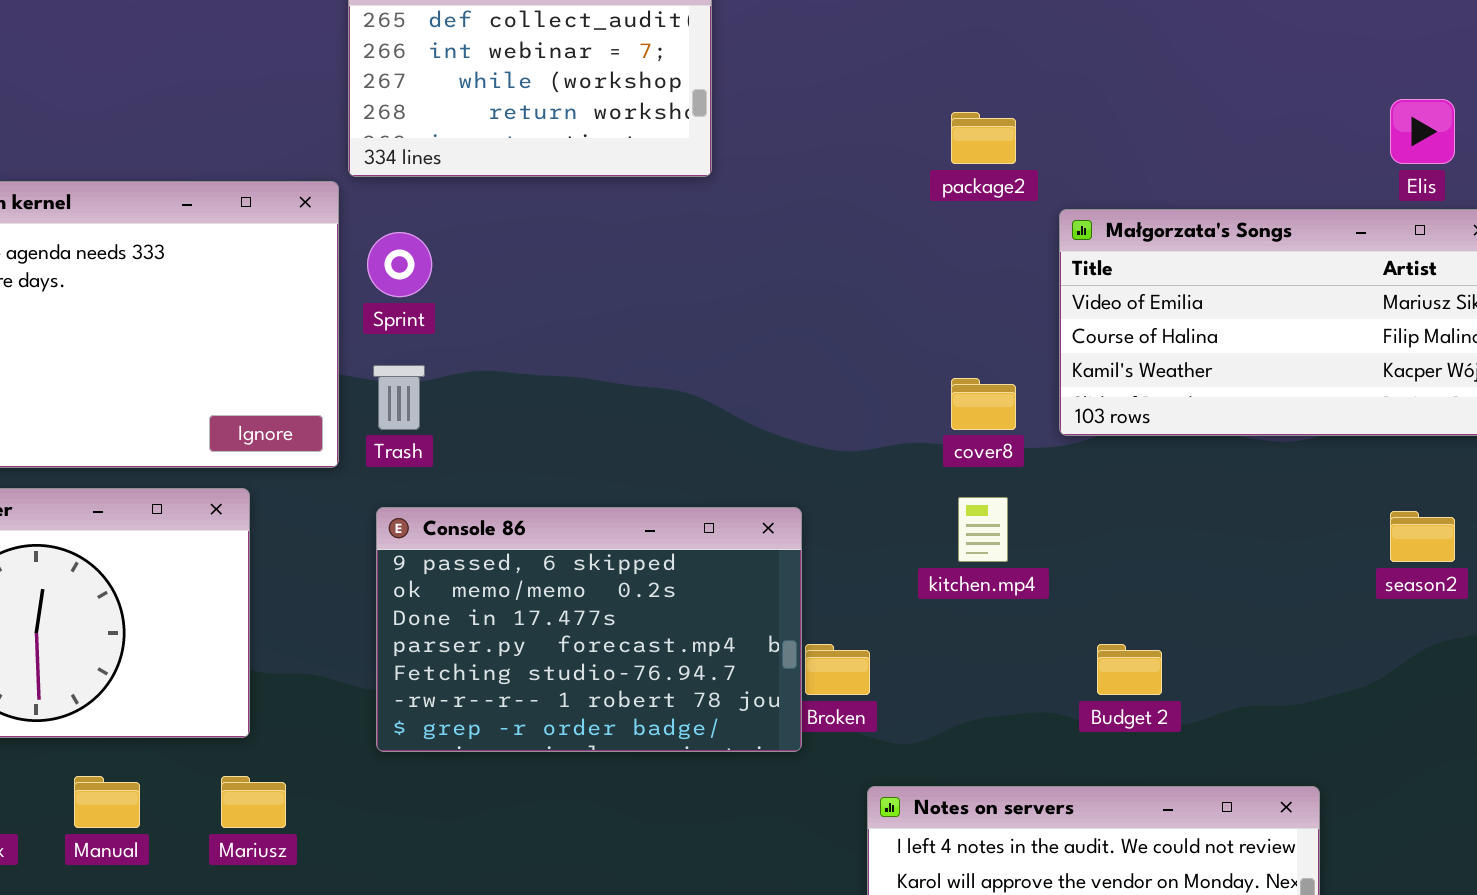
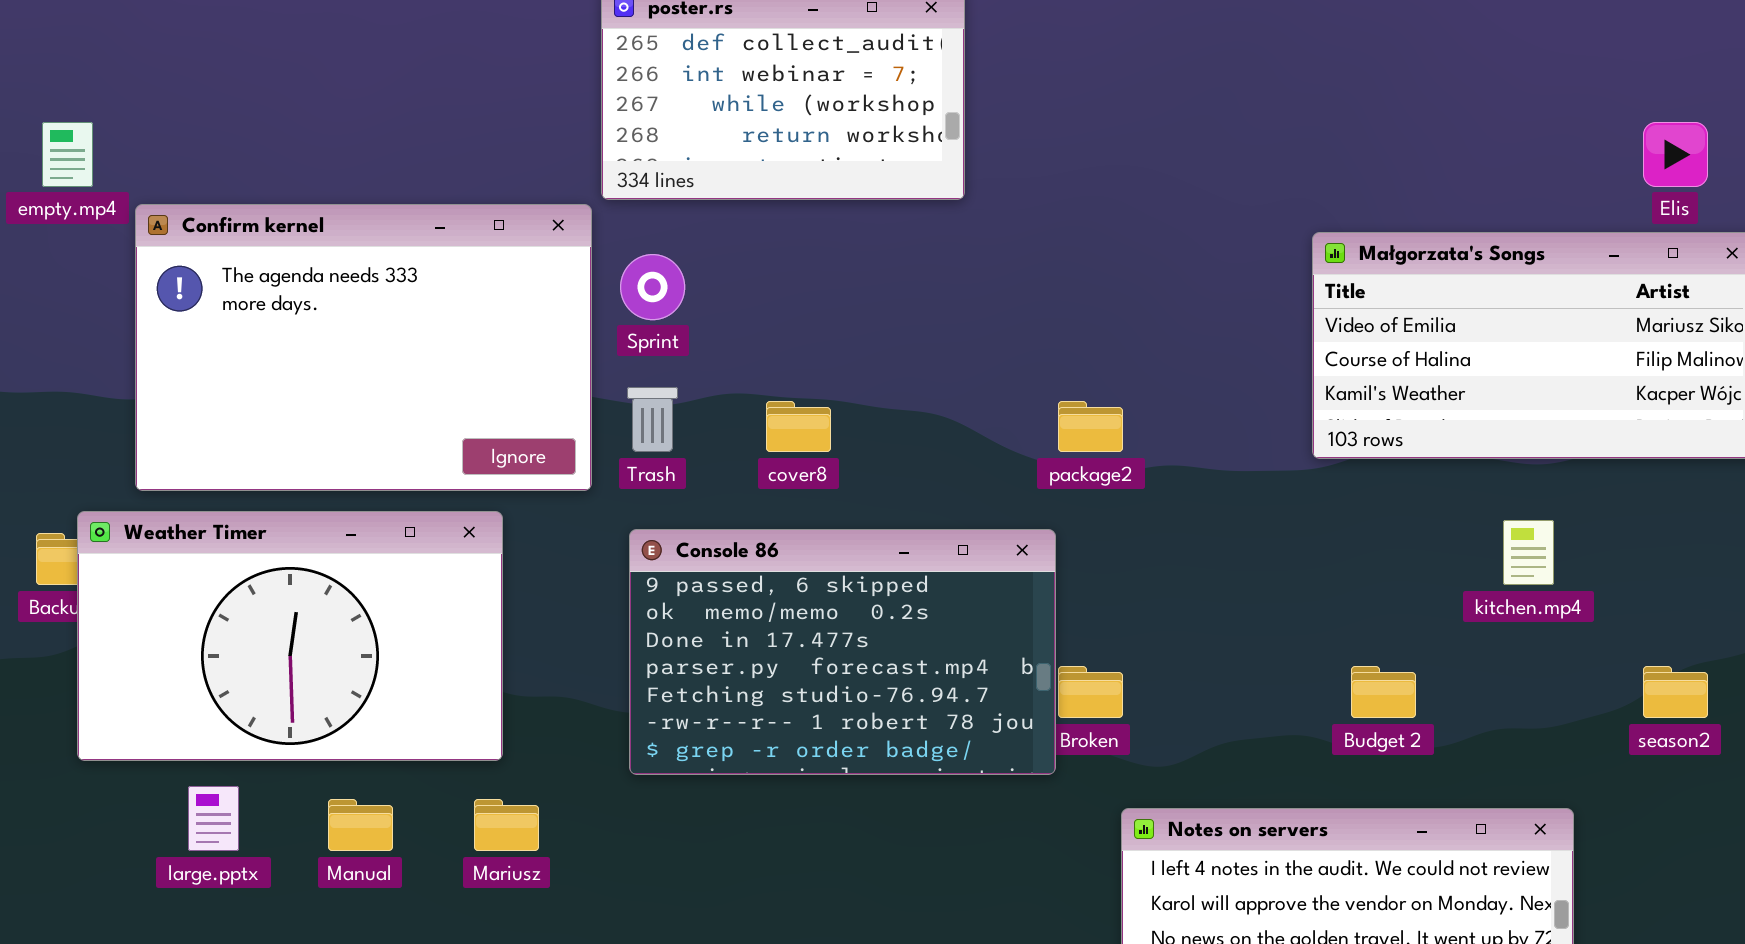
package2: [951,112,1016,164] -> [1058,401,1123,452], moved
cover8: [951,378,1016,430] -> [766,401,831,452], moved
kitchen.mp4: [958,497,1008,562] -> [1503,520,1554,585], moved
season2: [1390,511,1455,562] -> [1643,666,1708,718], moved

